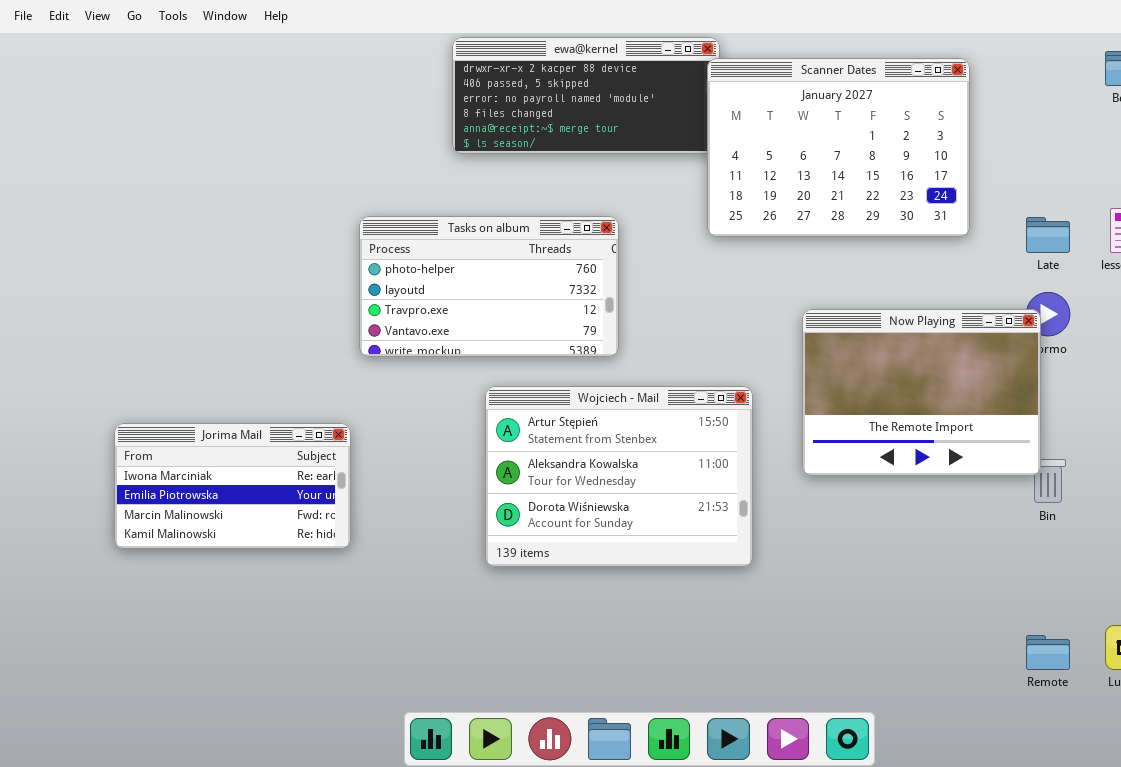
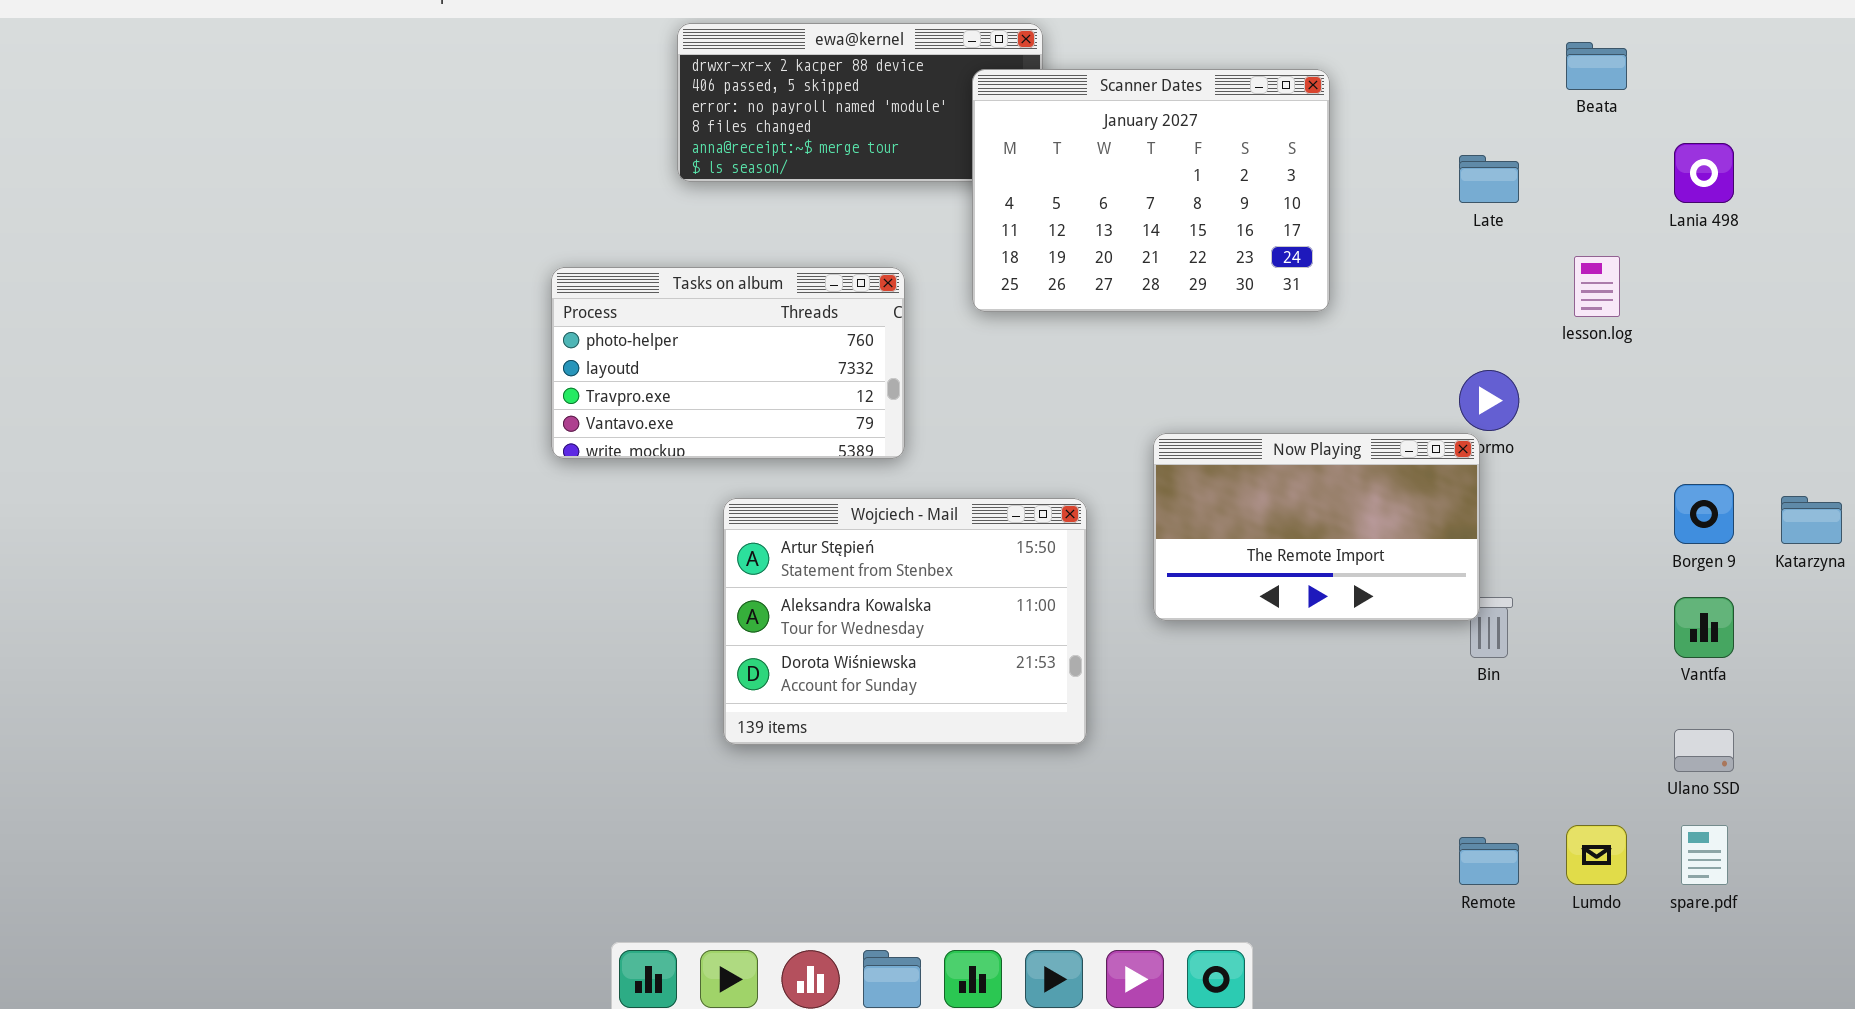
Scanner Dates: [707,58,970,237] -> [972,69,1330,312], moved
Late: [1026,217,1070,253] -> [1459,155,1519,203], moved
Now Playing: [802,309,1041,476] -> [1153,433,1480,621], resized
Jorima Mail: [114,423,351,549] -> none, closed

